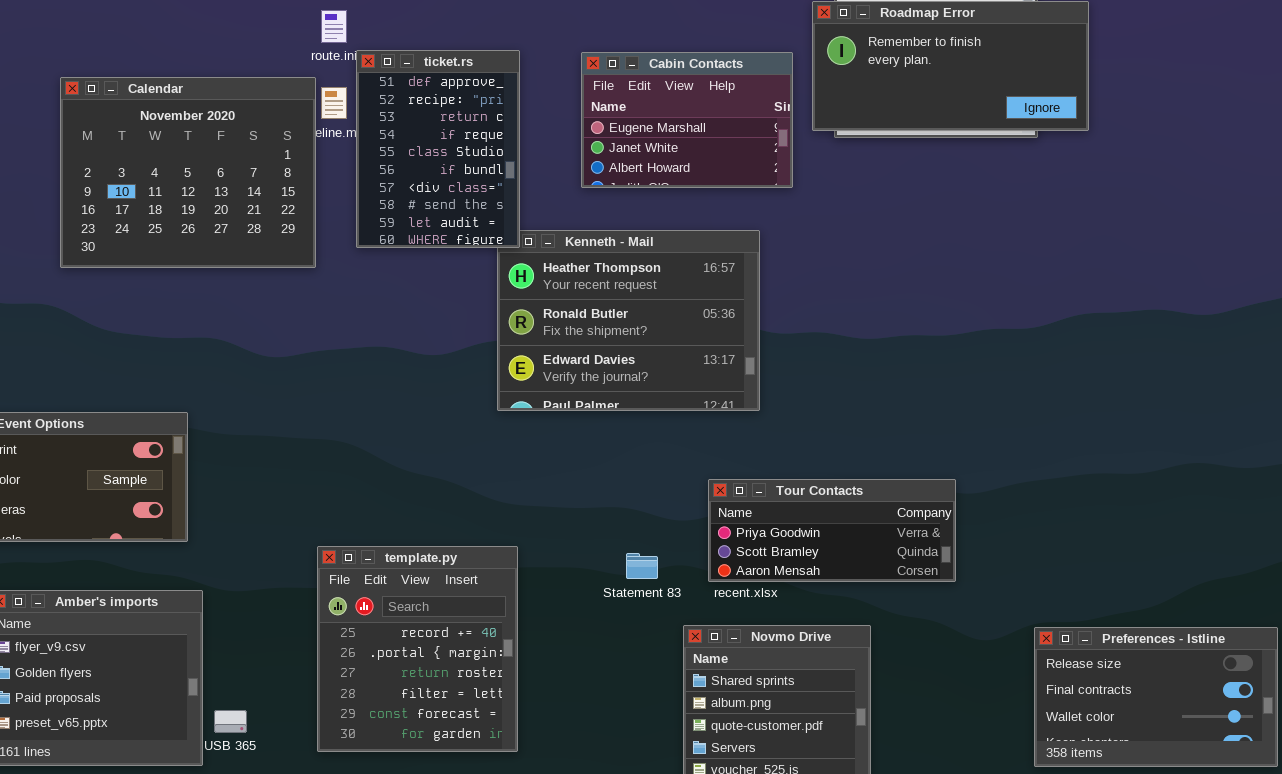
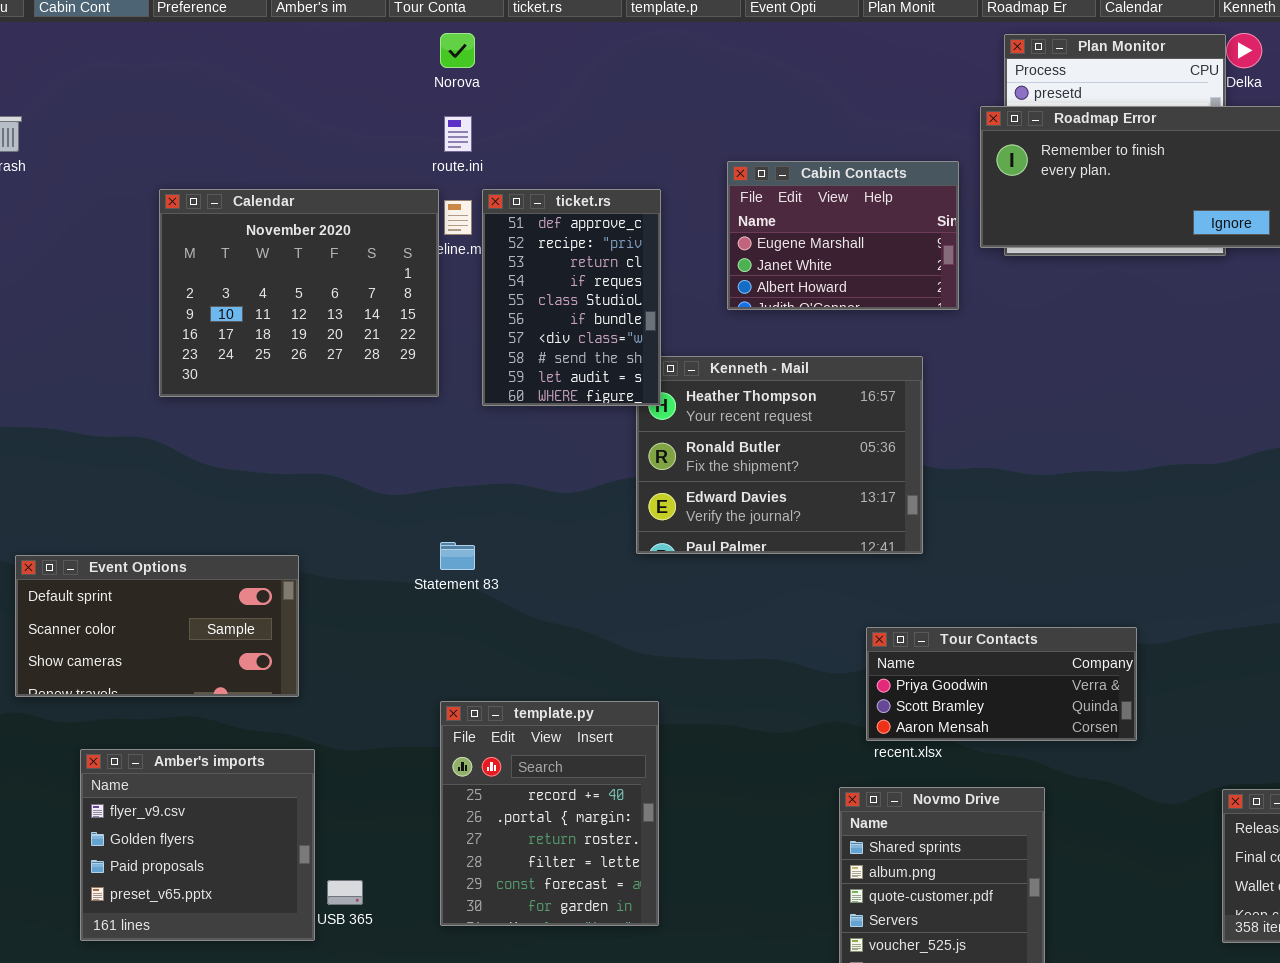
ticket.rs: [356,50,520,248] -> [482,189,661,406], moved
Statement 83: [626,553,658,579] -> [440,542,475,570], moved

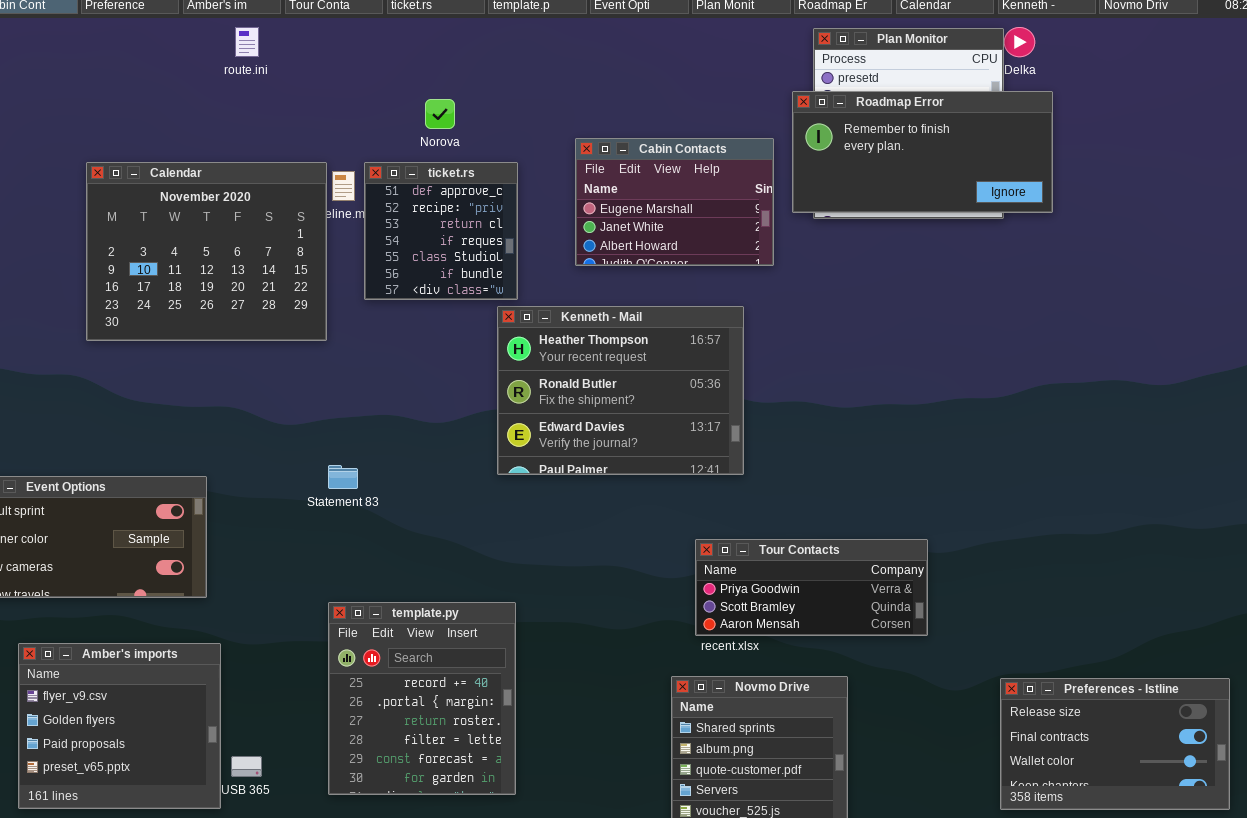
Norova: [440,33,475,68] -> [425,99,455,129], moved
route.ini: [444,116,472,152] -> [235,27,259,57], moved
ticket.rs: [482,189,661,406] -> [364,162,518,300], resized

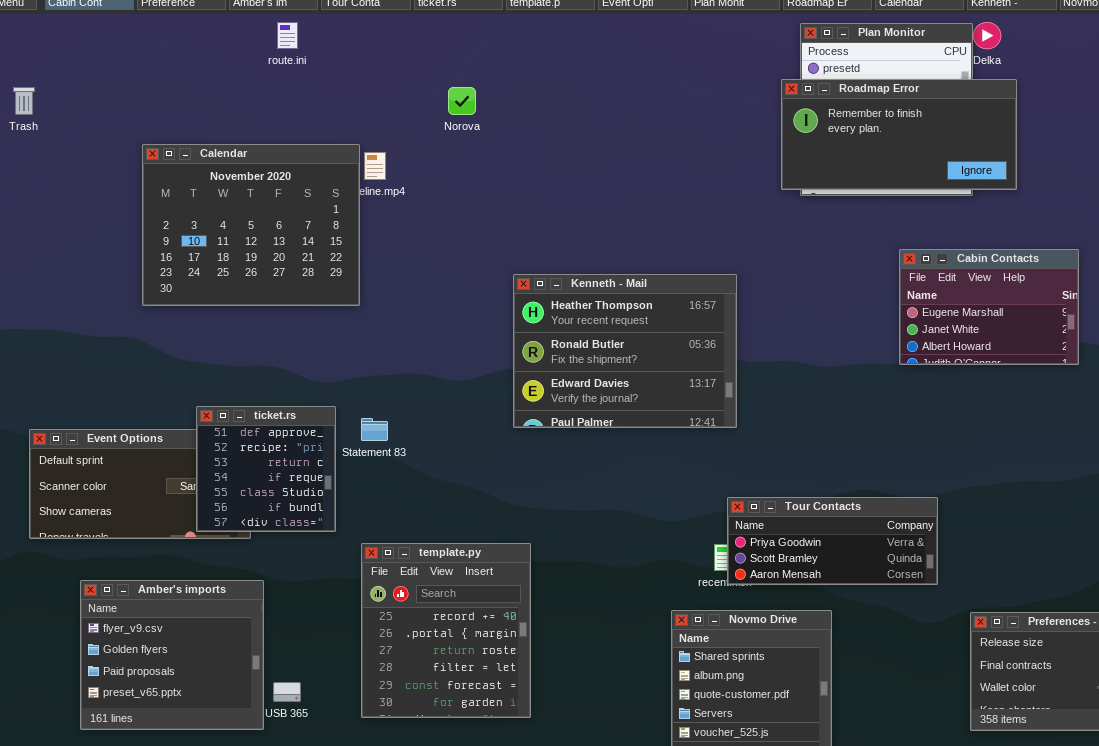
Cabin Contacts: [575,138,774,266] -> [899,249,1079,365], moved
ticket.rs: [364,162,518,300] -> [196,406,336,532], moved
Tour Contacts: [695,539,928,636] -> [727,497,938,585], moved

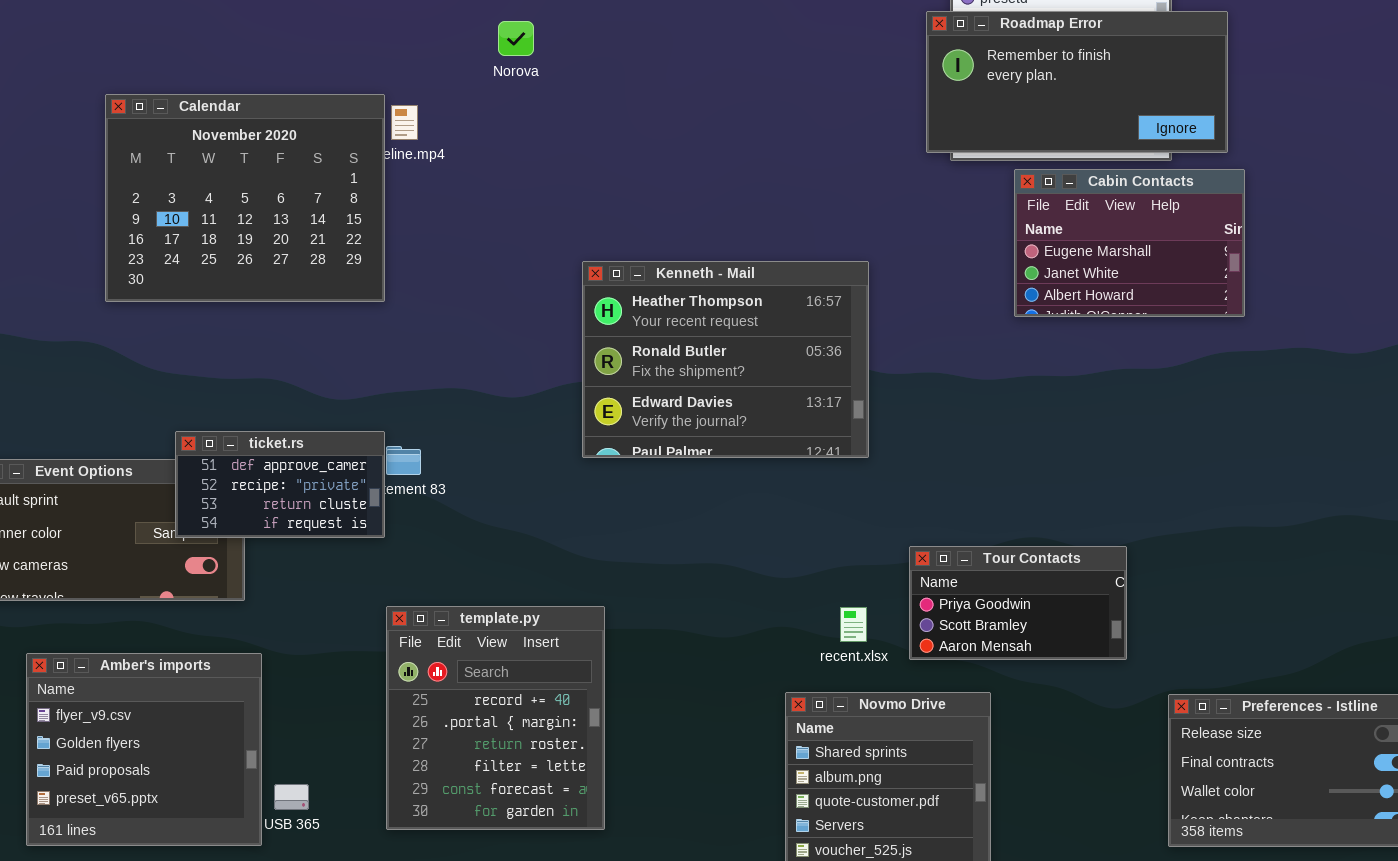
Cabin Contacts: [899,249,1079,365] -> [1014,169,1245,317], moved
ticket.rs: [196,406,336,532] -> [175,431,385,538], resized
Tour Contacts: [727,497,938,585] -> [909,546,1127,660], resized

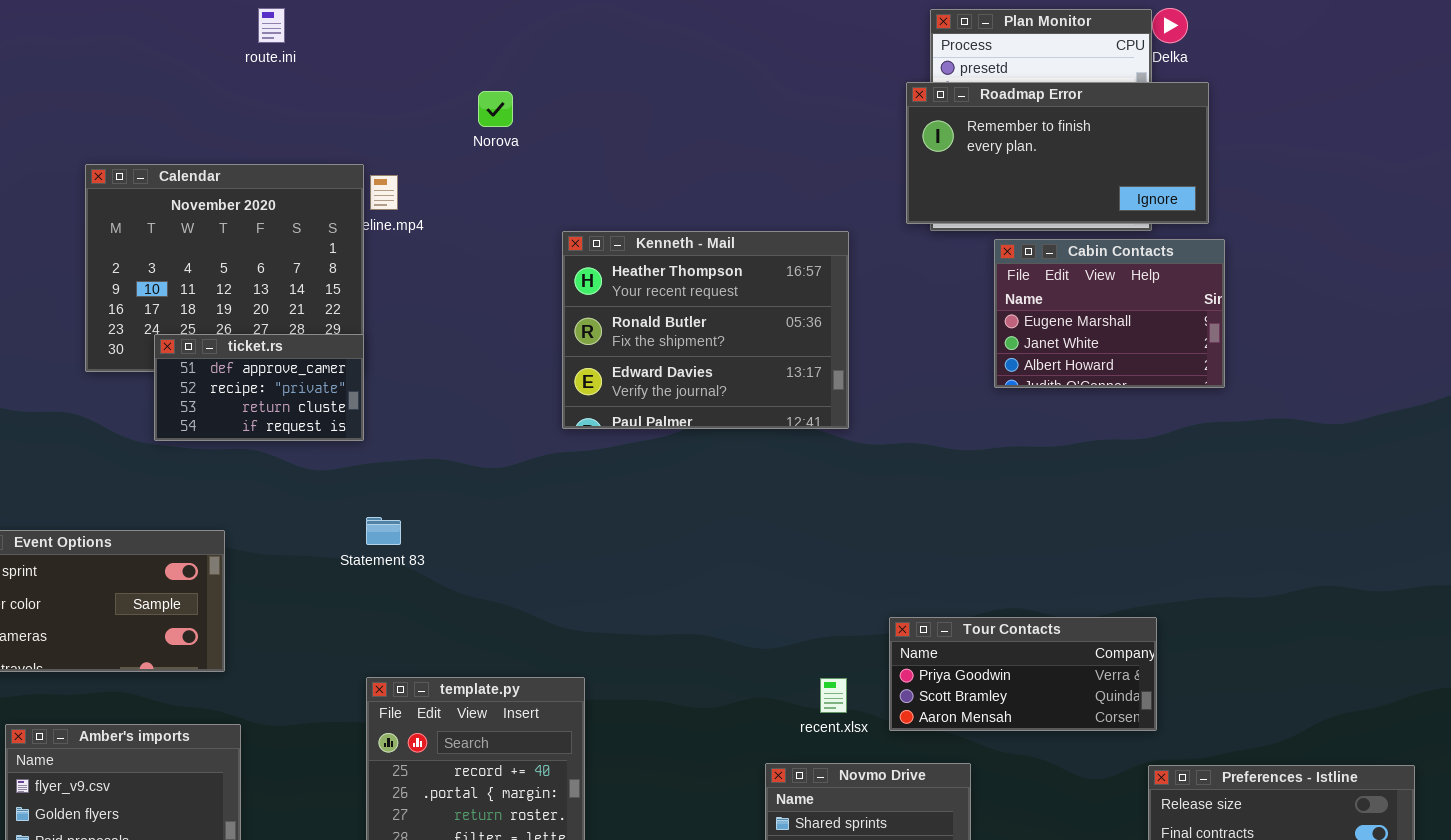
Kenneth - Mail: [582,261,869,458] -> [562,231,849,429], moved
ticket.rs: [175,431,385,538] -> [154,334,364,441], moved
Tour Contacts: [909,546,1127,660] -> [889,617,1157,731], resized

